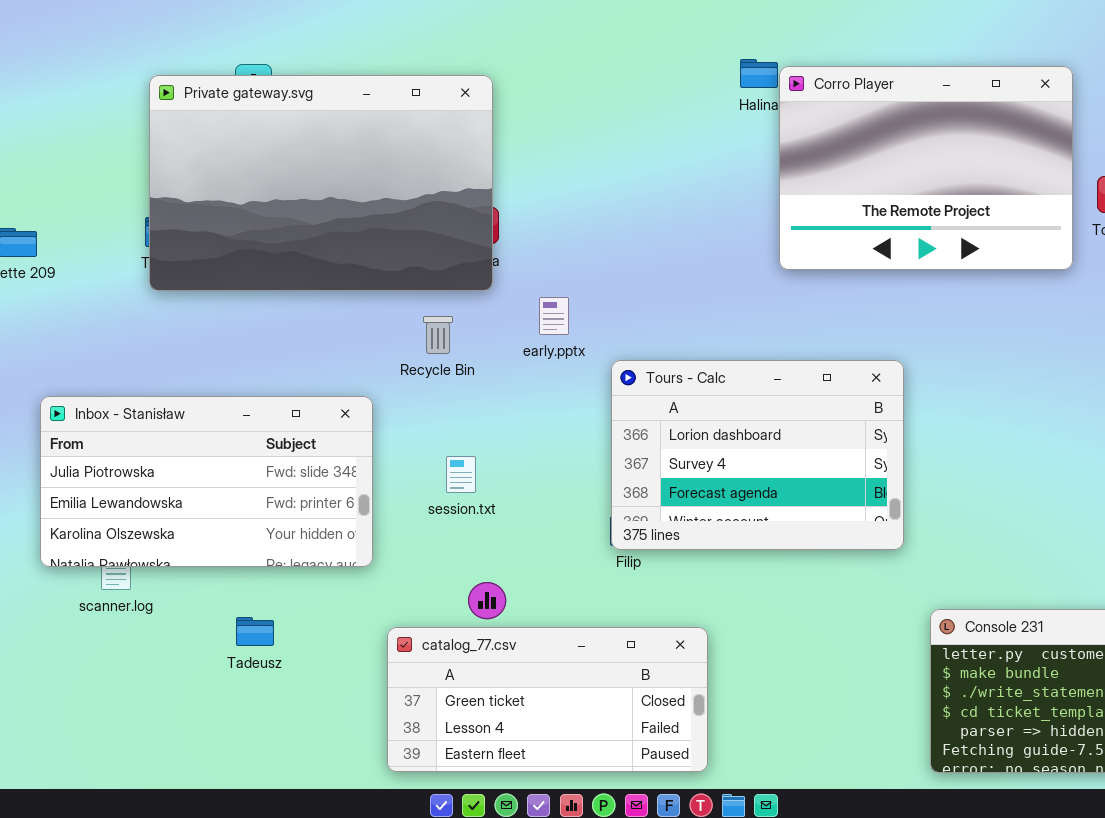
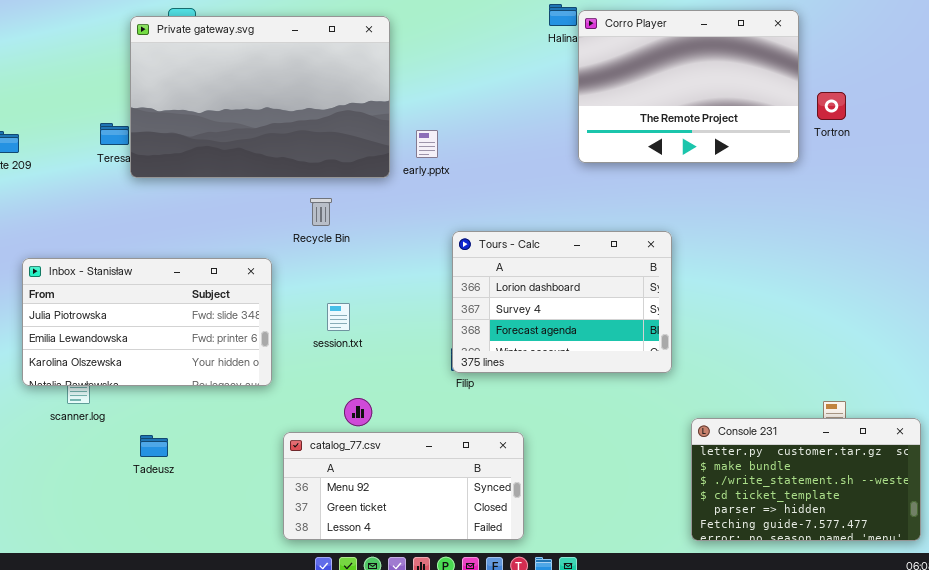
Private gateway.svg: [149,75,493,291] -> [130,16,390,178], moved
early.pptx: [539,297,569,335] -> [416,130,438,158], moved
Tadeusz: [236,617,274,646] -> [140,435,168,457], moved
catalog_77.csv: [387,627,708,772] -> [283,432,524,540], scrolled up 1 row

